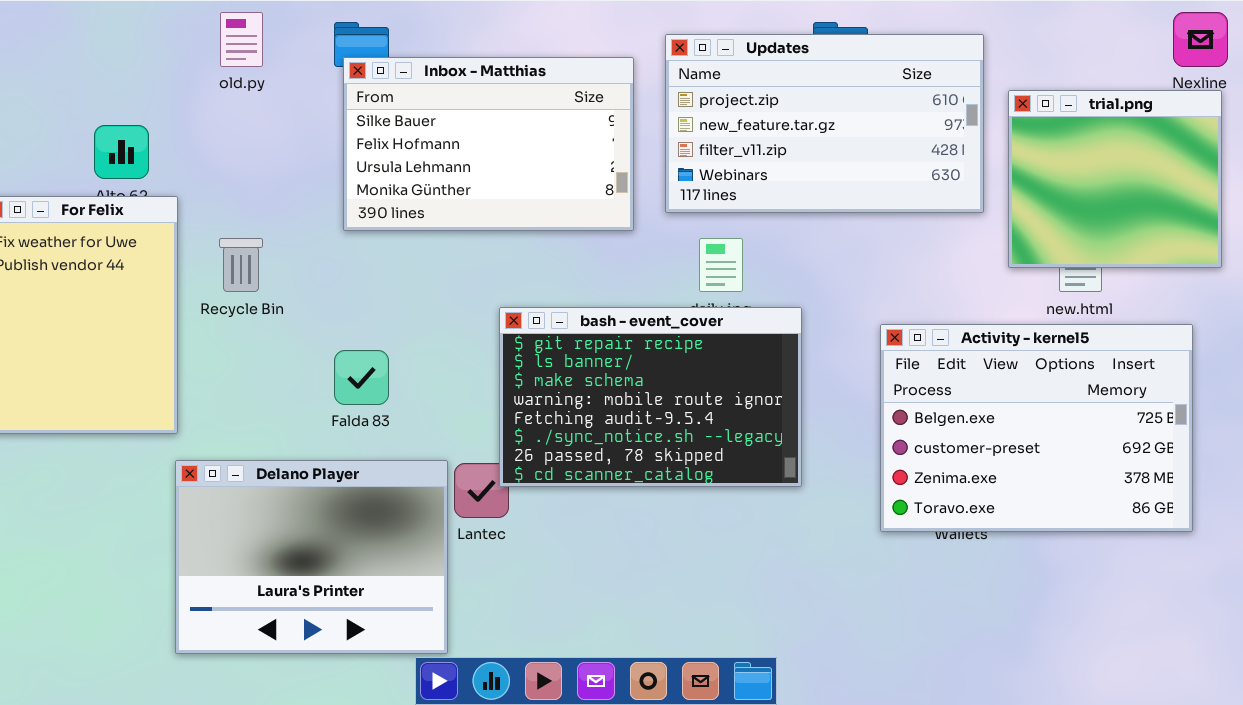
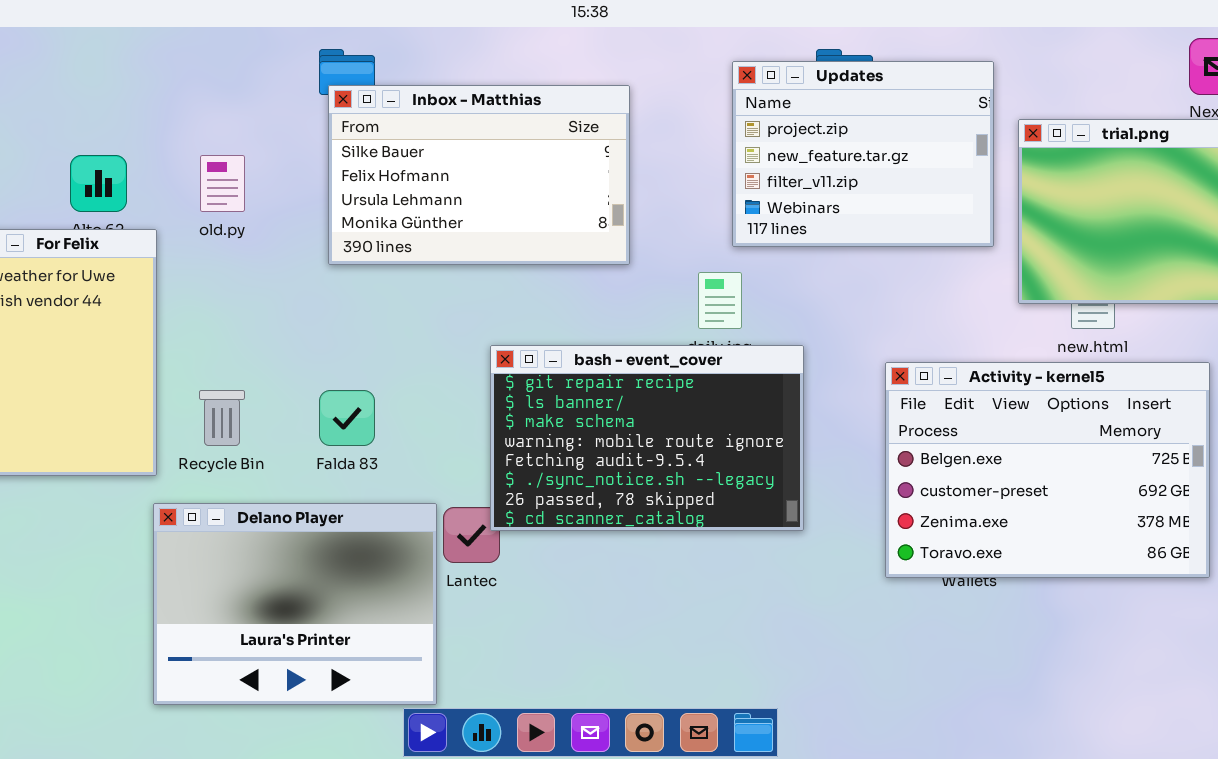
old.py: [220,12,263,67] -> [200,155,245,212], moved
Updates: [665,34,984,213] -> [732,61,994,247], resized
Recycle Bin: [219,238,263,292] -> [199,390,245,446], moved

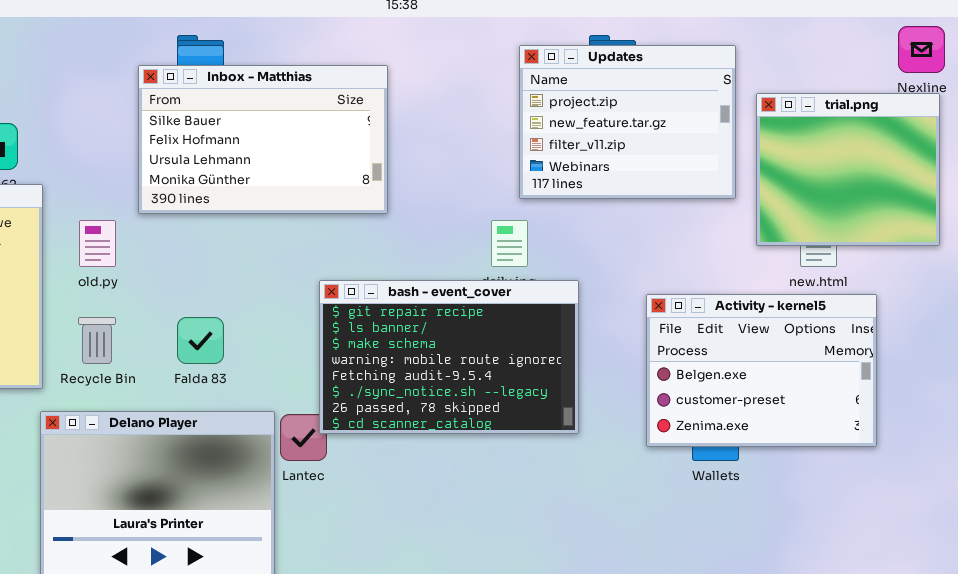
Inbox - Matthias: [328,85,630,265] -> [138,65,388,214], moved
old.py: [200,155,245,212] -> [79,220,116,267], moved
Activity - kernel5: [885,362,1210,578] -> [646,294,877,447], resized

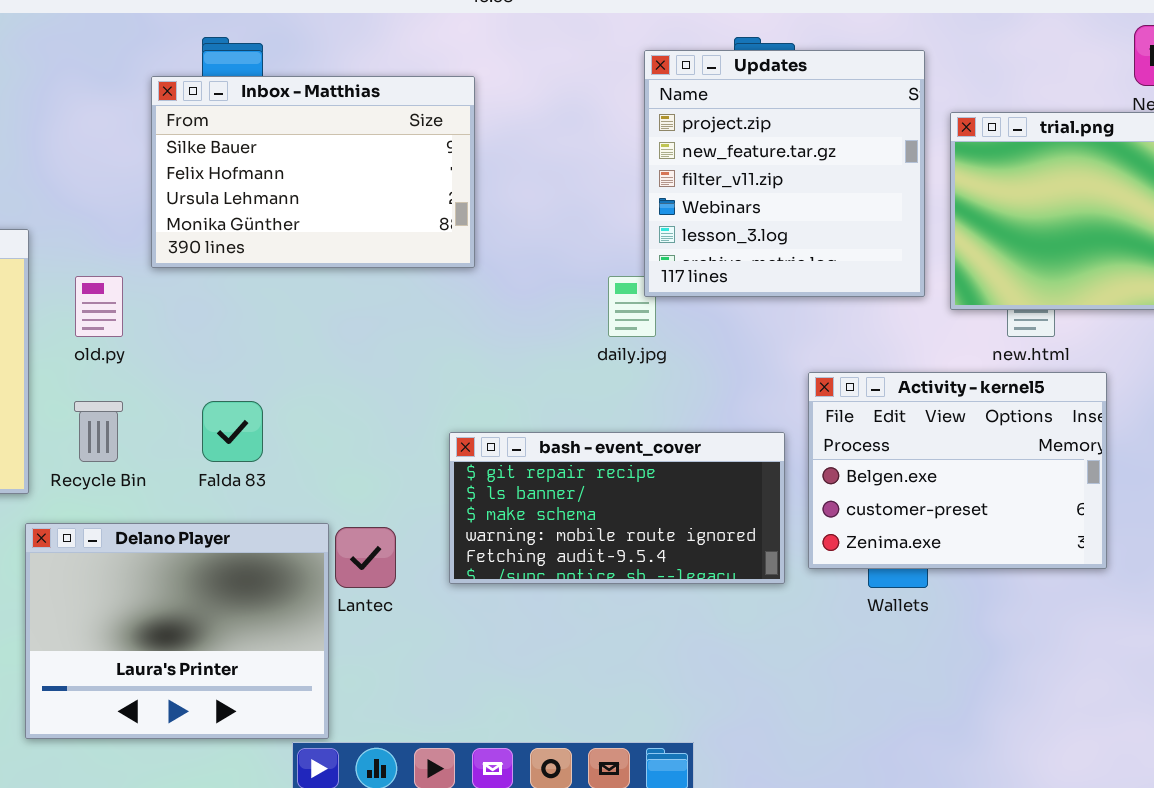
Updates: [519,45,736,199] -> [644,50,925,297], resized
bash - event_cover: [319,280,579,434] -> [449,432,785,584], moved, resized

